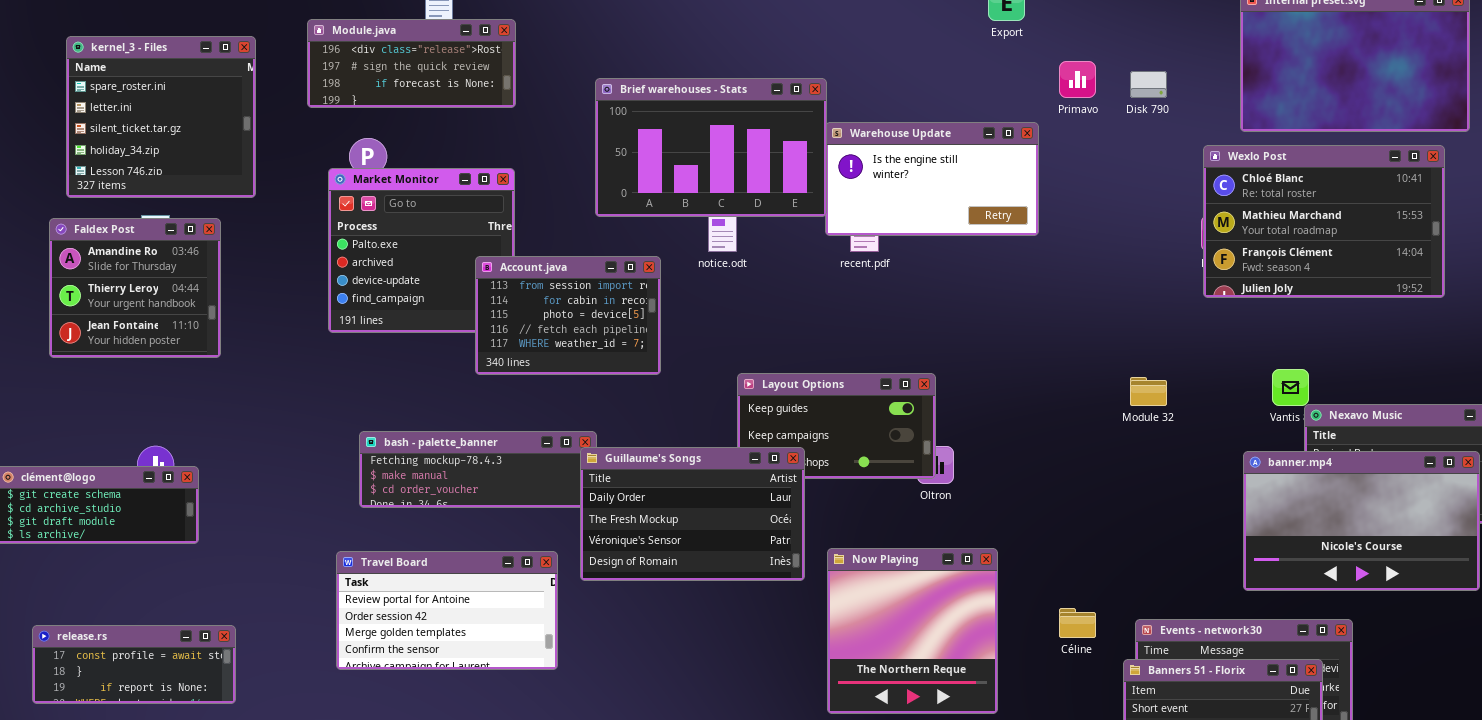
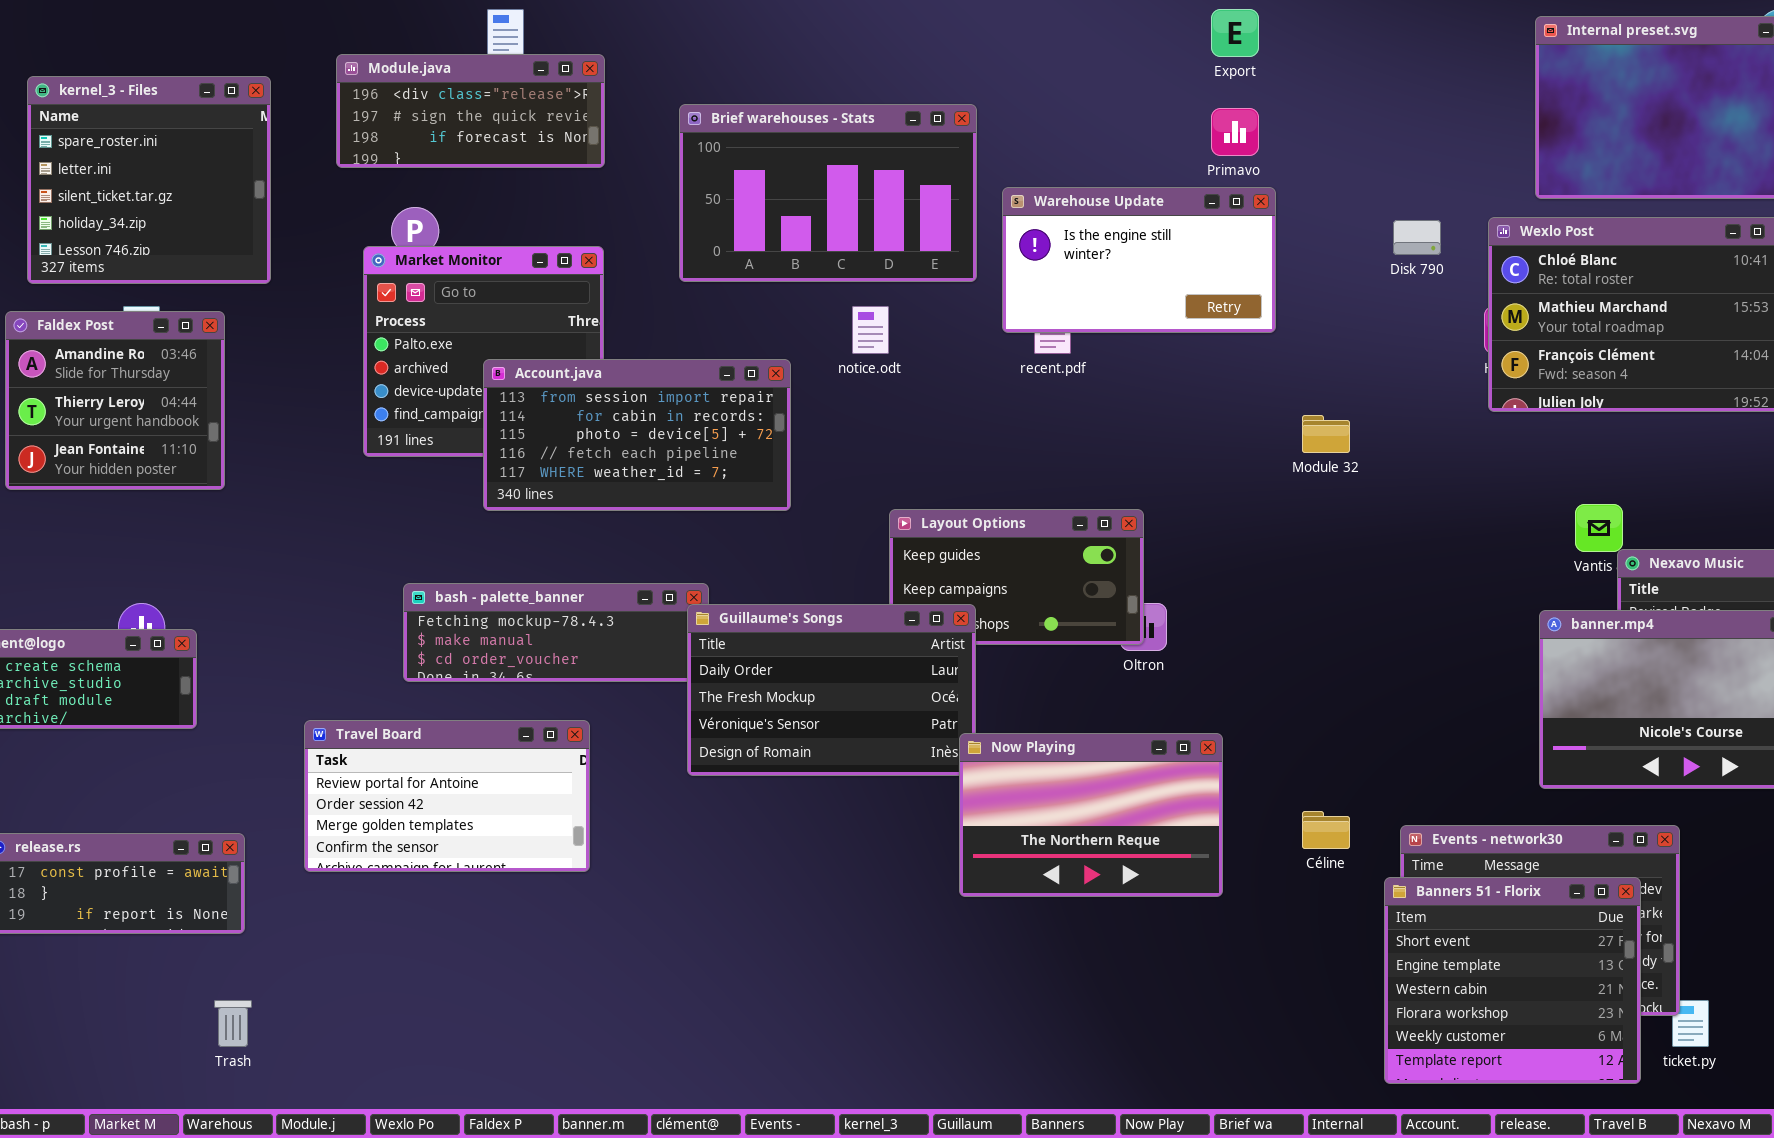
Primavo: [1059,61,1096,98] -> [1211,108,1259,156], moved
Disk 790: [1130,71,1167,98] -> [1393,220,1441,255], moved
Brief warehouses - Stats: [595,78,827,217] -> [679,104,977,282], moved
Account.java: [475,256,661,375] -> [483,359,791,511], resized
Module 32: [1130,377,1167,406] -> [1302,415,1350,453], moved
Now Playing: [827,548,998,714] -> [959,733,1223,897], resized
Travel Board: [336,551,558,670] -> [304,720,590,872], moved

